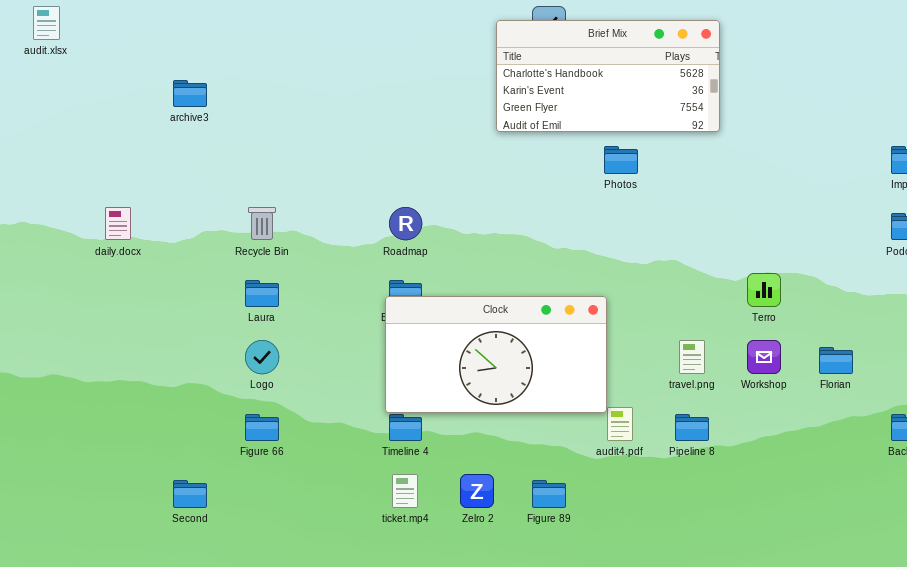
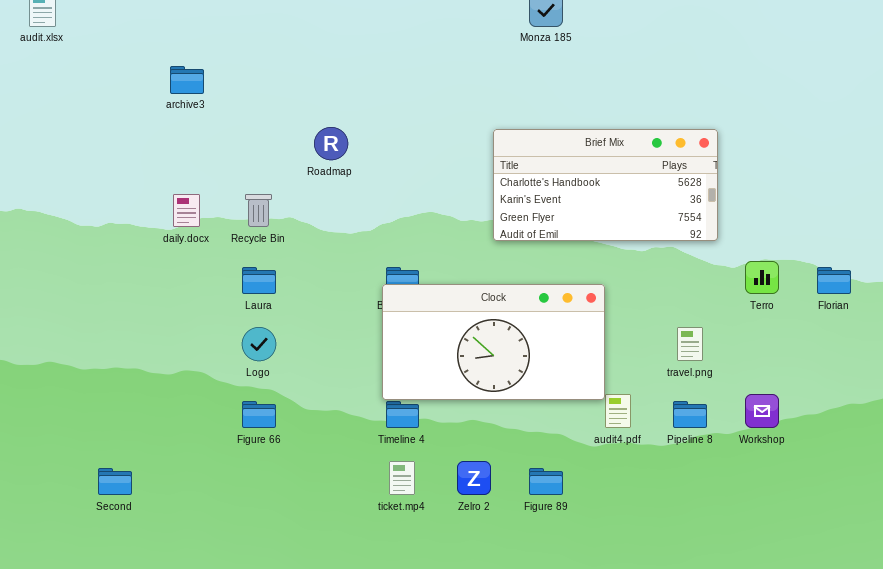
Brief Mix: [496,20,720,132] -> [493,129,718,241], moved
daily.docx: [105,207,131,240] -> [173,194,200,227], moved
Roadmap: [389,207,422,240] -> [314,127,348,160], moved
Workshop: [747,340,781,374] -> [745,394,779,428], moved
Florian: [819,347,853,374] -> [817,267,851,294], moved
Second: [173,480,207,508] -> [98,468,132,495], moved

